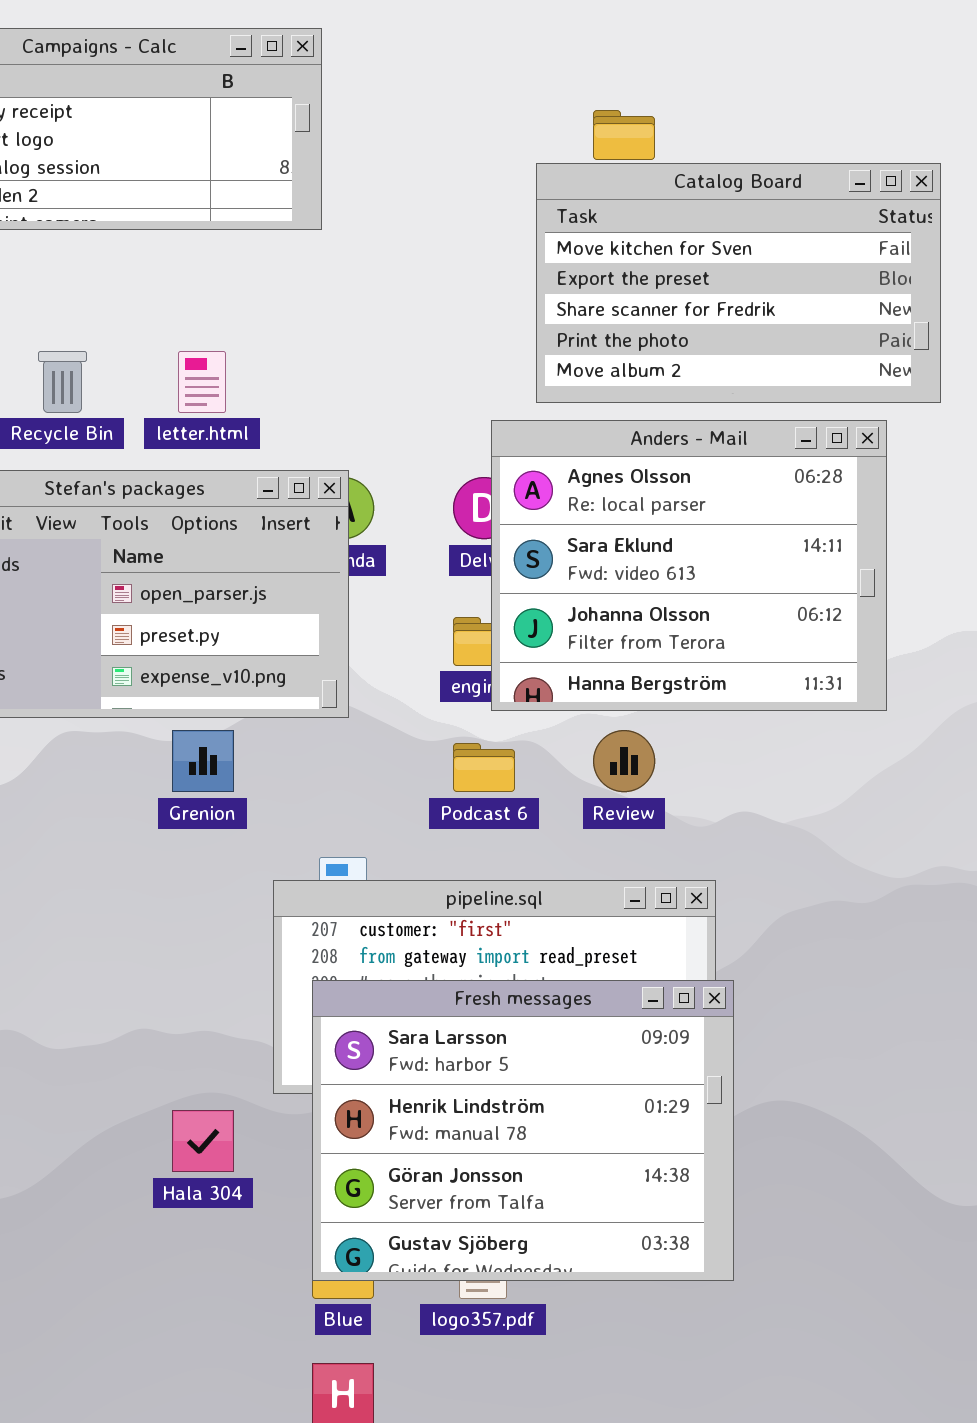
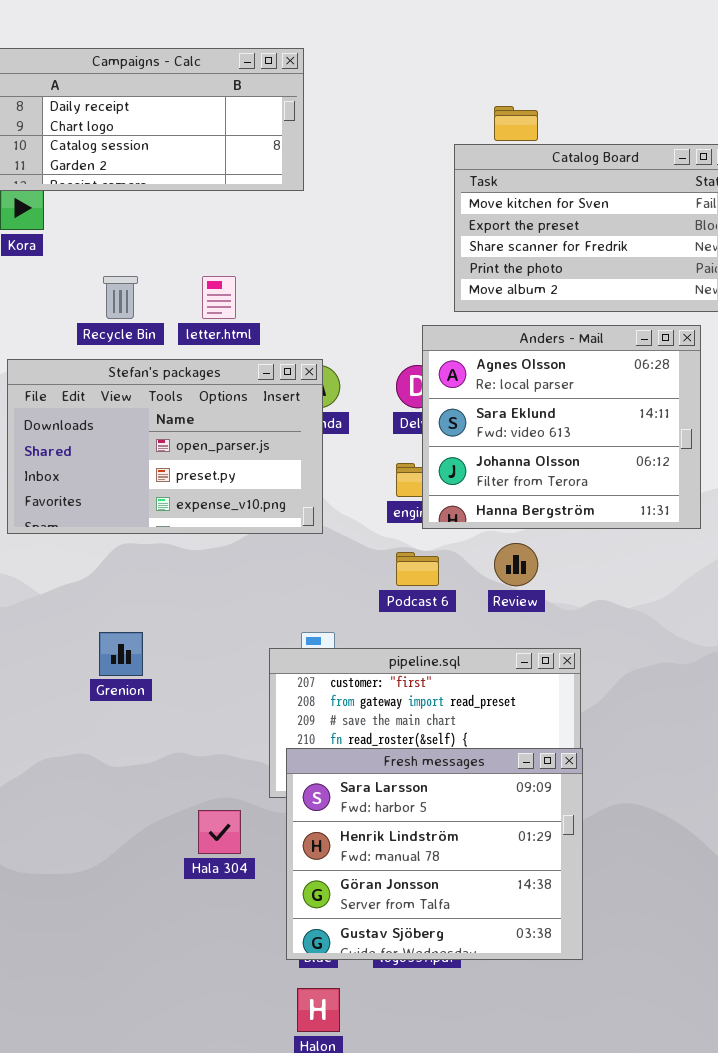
Grenion: [172,730,234,792] -> [99,632,143,676], moved
Fresh messages: [312,980,734,1281] -> [286,748,583,960], moved

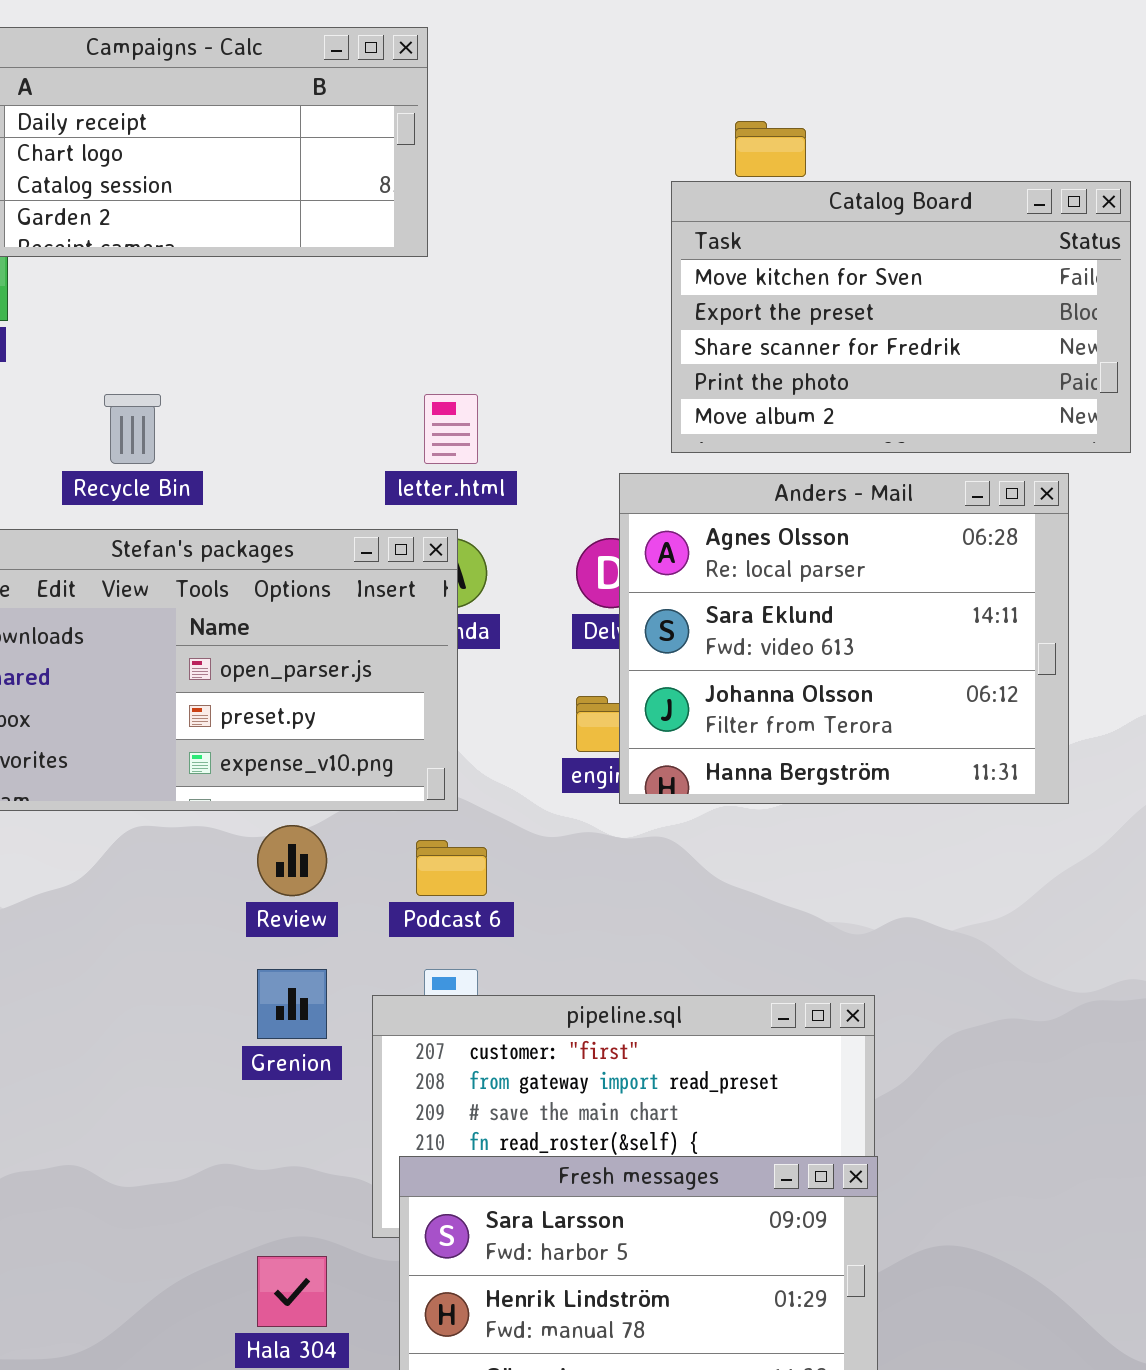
letter.html: [202,276,236,319] -> [424,394,478,464], moved
Review: [494,543,538,586] -> [257,825,327,896], moved
Podcast 6: [396,552,439,586] -> [416,840,487,896], moved
Grenion: [99,632,143,676] -> [257,969,327,1039], moved

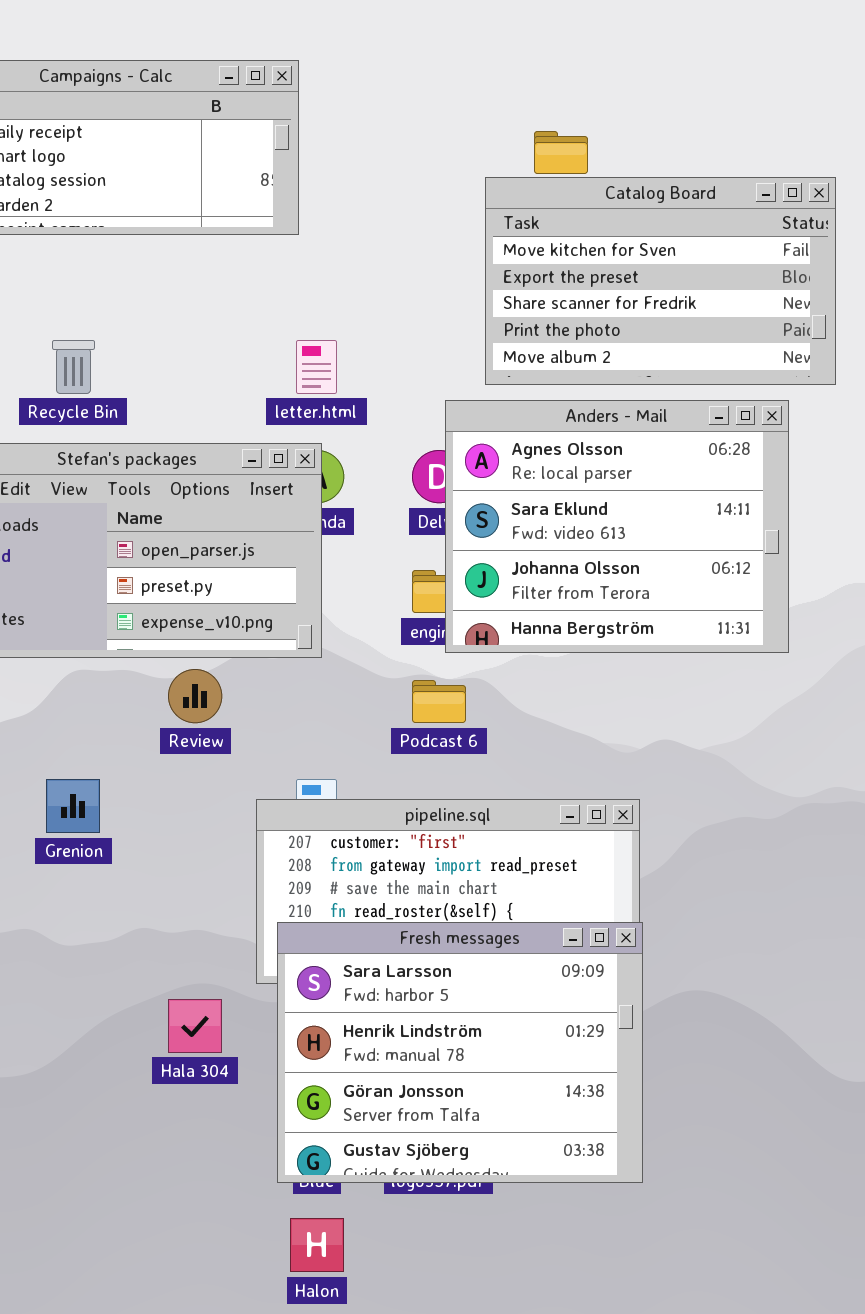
Podcast 6: [416,840,487,896] -> [412,680,466,723], moved
Grenion: [257,969,327,1039] -> [46,779,100,833], moved

